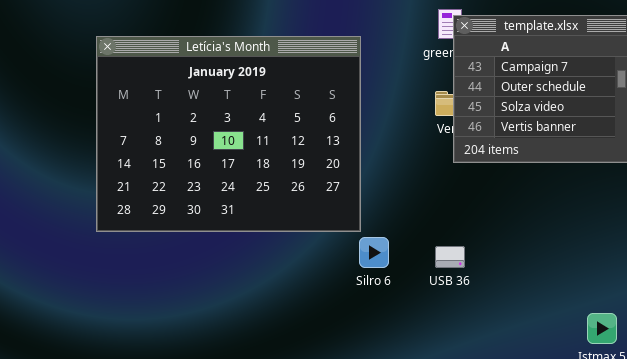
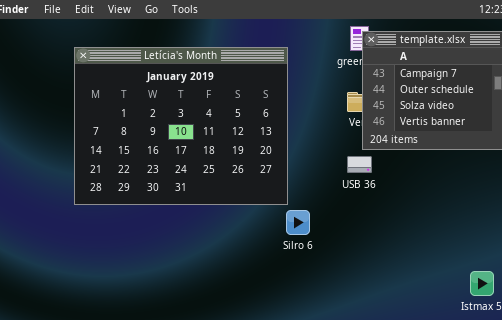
USB 36: [435,246,465,268] -> [347,156,372,173], moved

